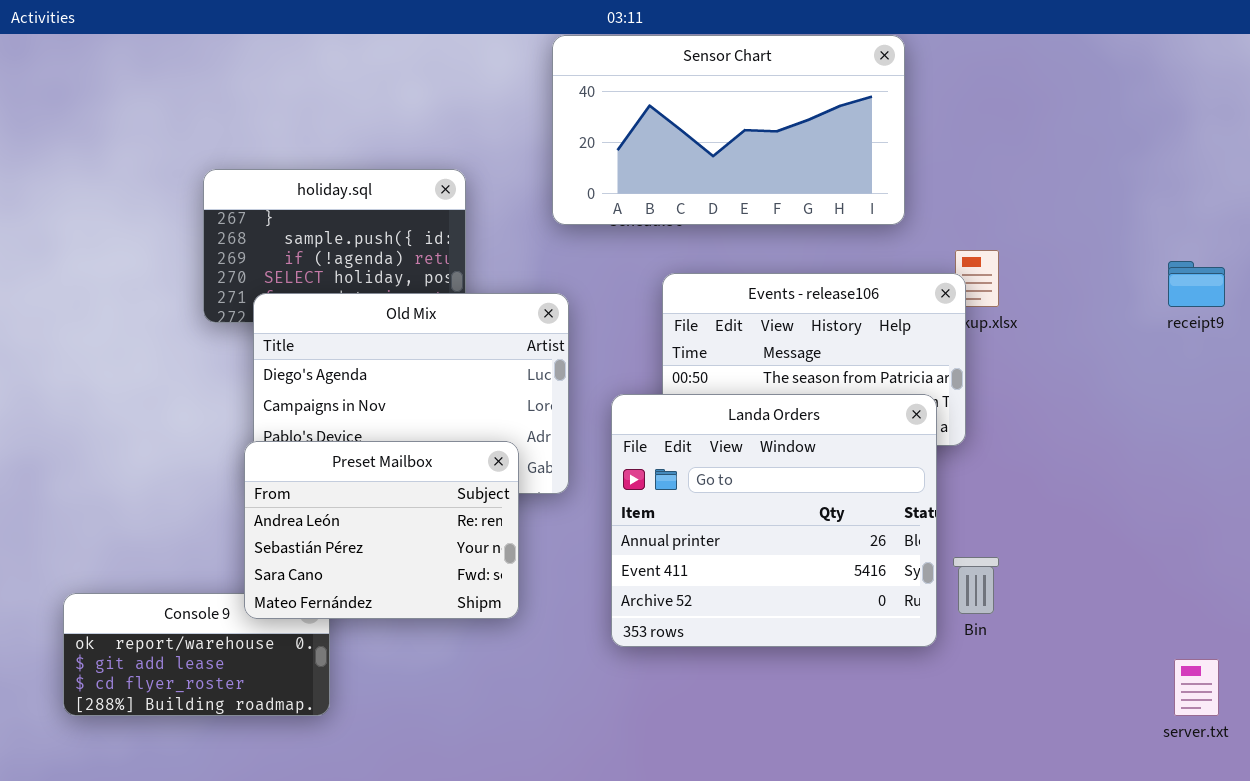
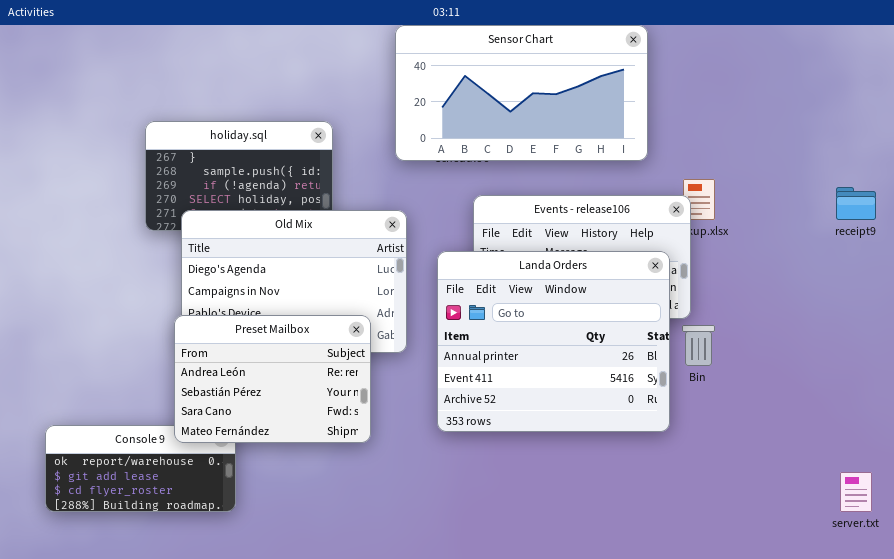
Landa Orders: [611,394,937,647] -> [437,251,670,432], moved
Bin: [953,557,999,614] -> [682,325,715,366], moved

